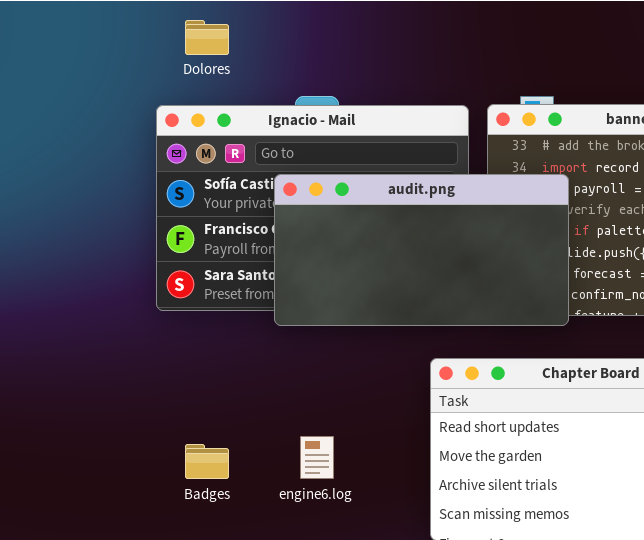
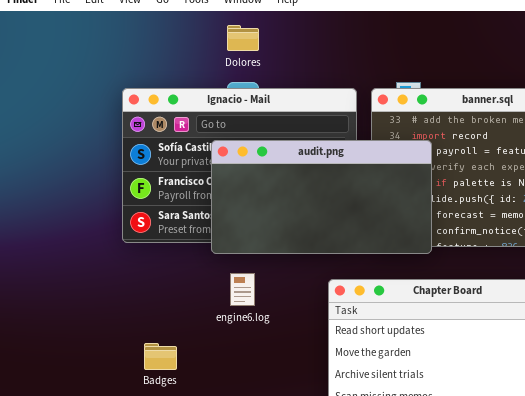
Dolores: [185,20,229,55] -> [227,25,259,51], moved
engine6.log: [300,436,334,479] -> [230,273,255,306], moved

